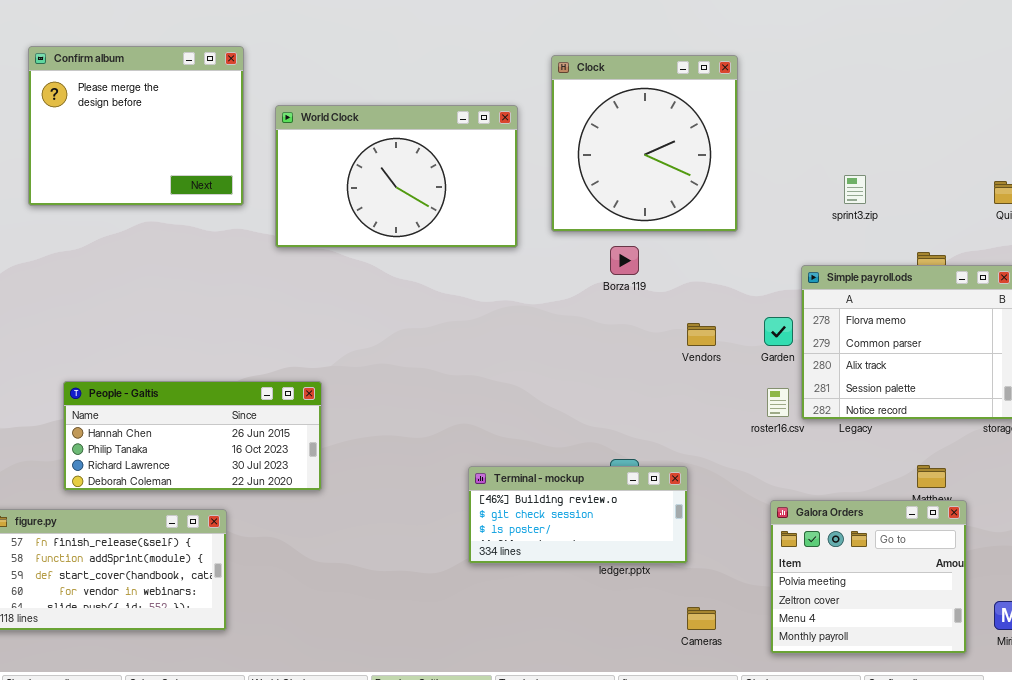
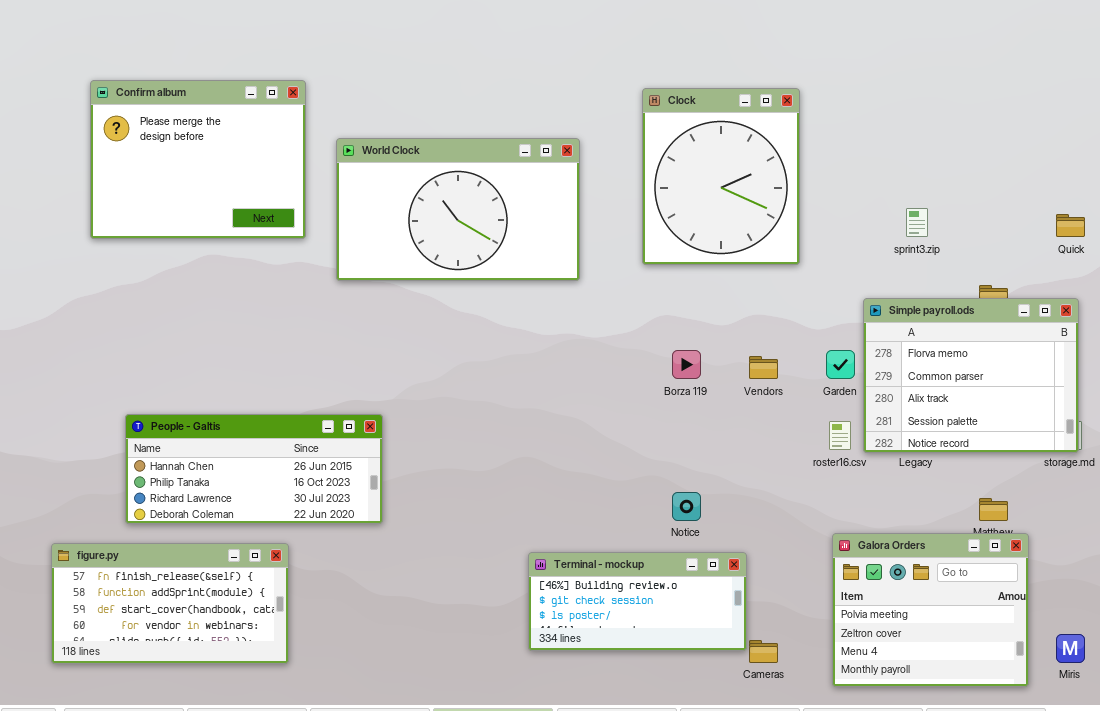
Clock: [551,55,738,232] -> [642,88,800,265], resized
Borza 119: [610,246,639,275] -> [672,350,701,379], moved
Terminal - mockup: [468,466,688,564] -> [528,552,747,651], moved

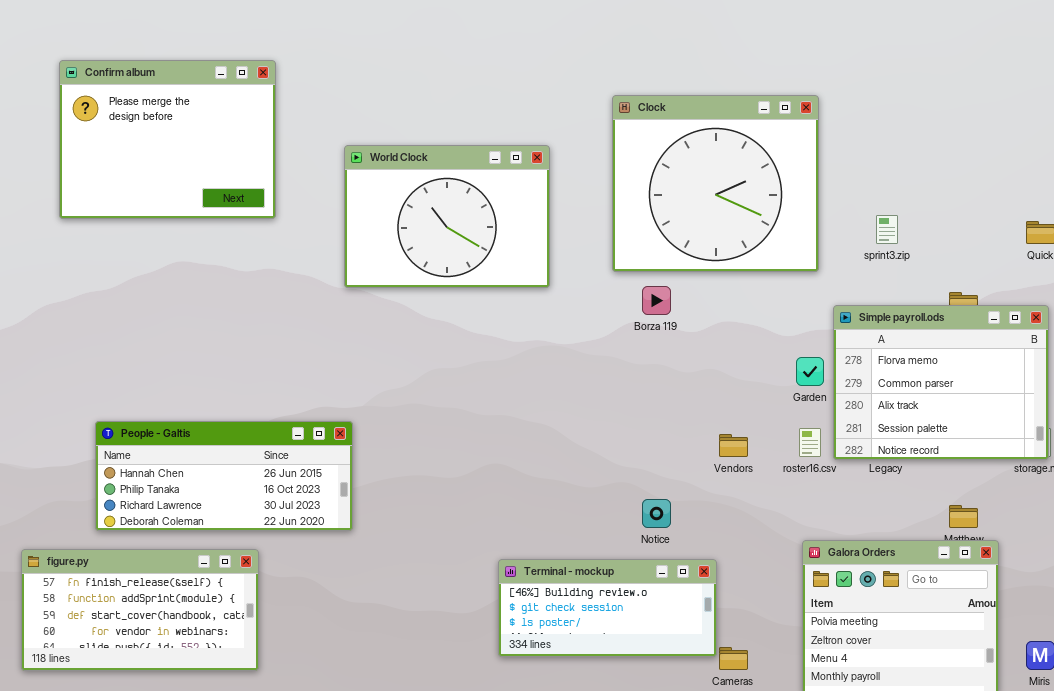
Confirm album: [90,80,306,239] -> [59,60,276,219], moved
Clock: [642,88,800,265] -> [612,95,819,272], resized
World Clock: [336,138,580,281] -> [344,145,550,288], resized
Borza 119: [672,350,701,379] -> [642,286,671,315], moved
Vendors: [749,356,778,379] -> [719,434,748,457], moved

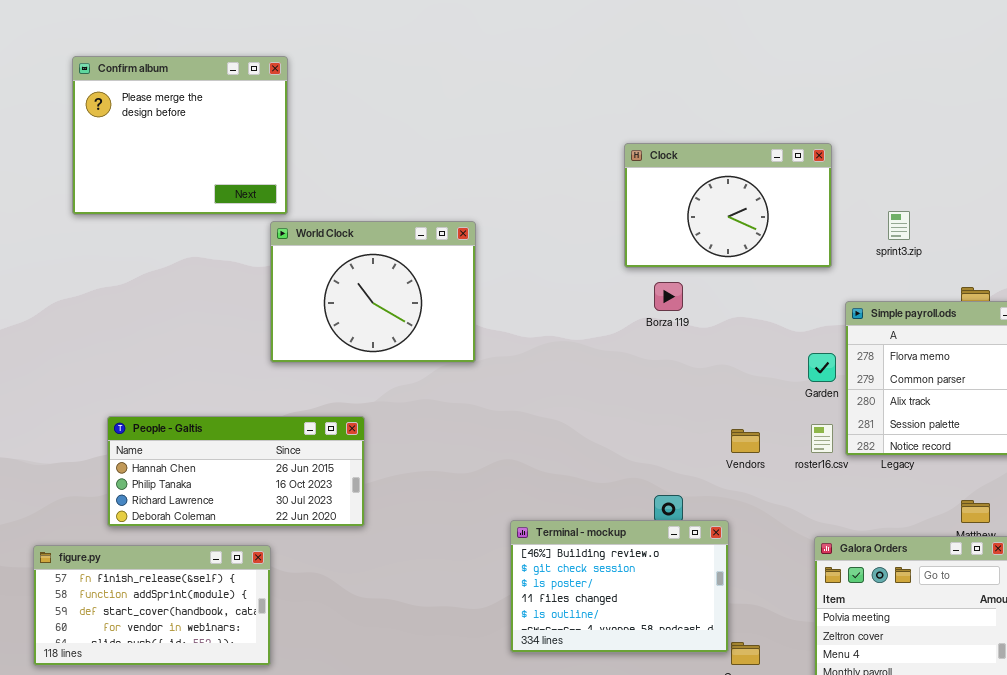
Clock: [612,95,819,272] -> [624,143,832,268], resized
World Clock: [344,145,550,288] -> [270,221,476,363], moved
Terminal - mockup: [498,559,717,657] -> [510,520,729,653], resized

